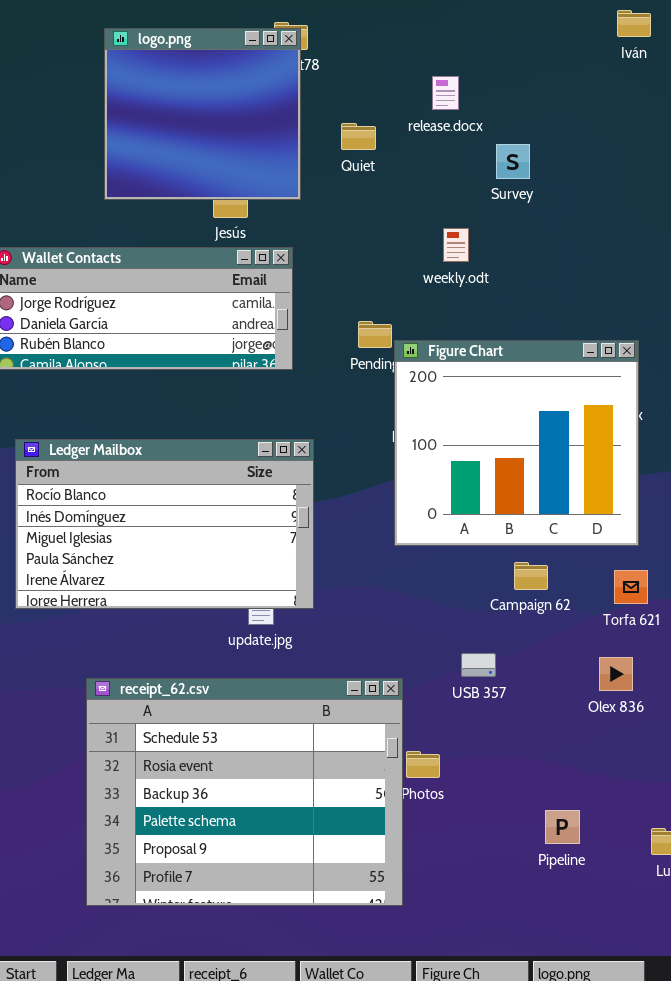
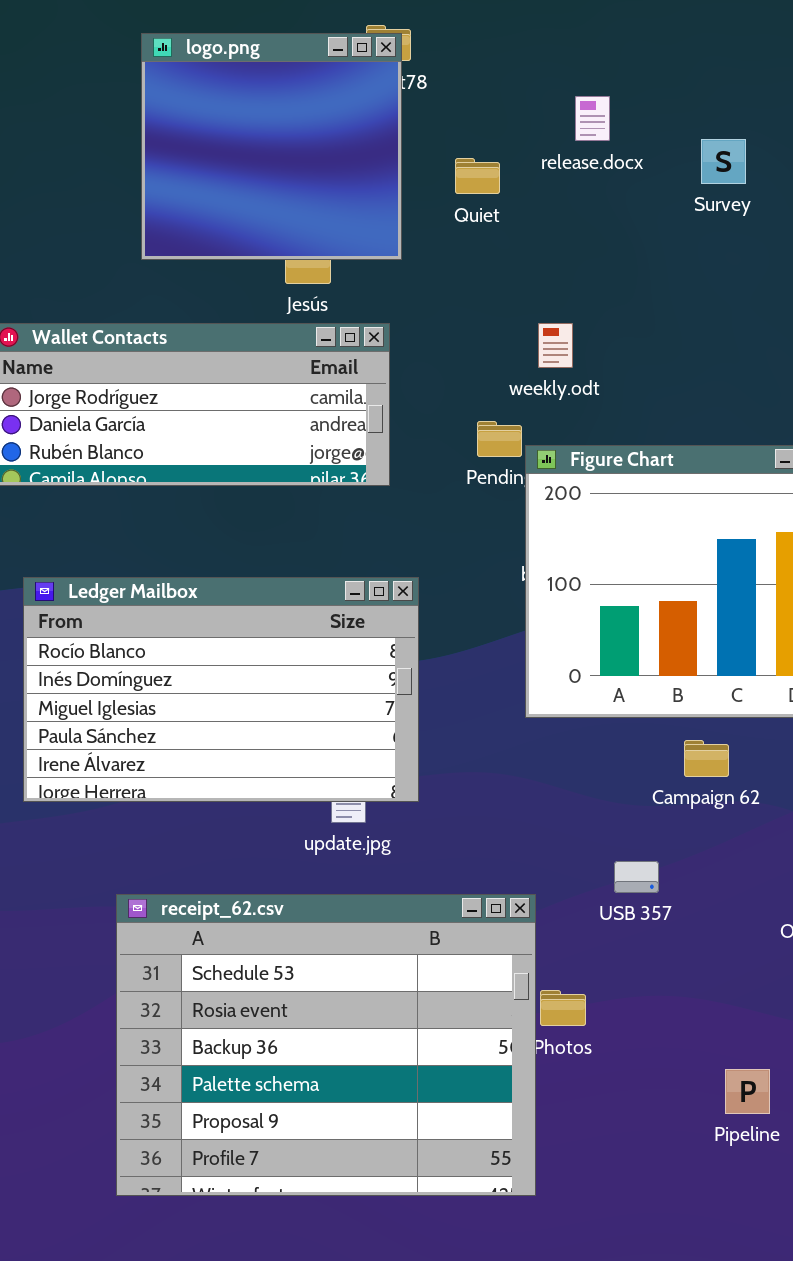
Survey: [496,144,530,179] -> [701,139,746,184], moved
weekly.odt: [443,228,469,262] -> [538,323,573,368], moved

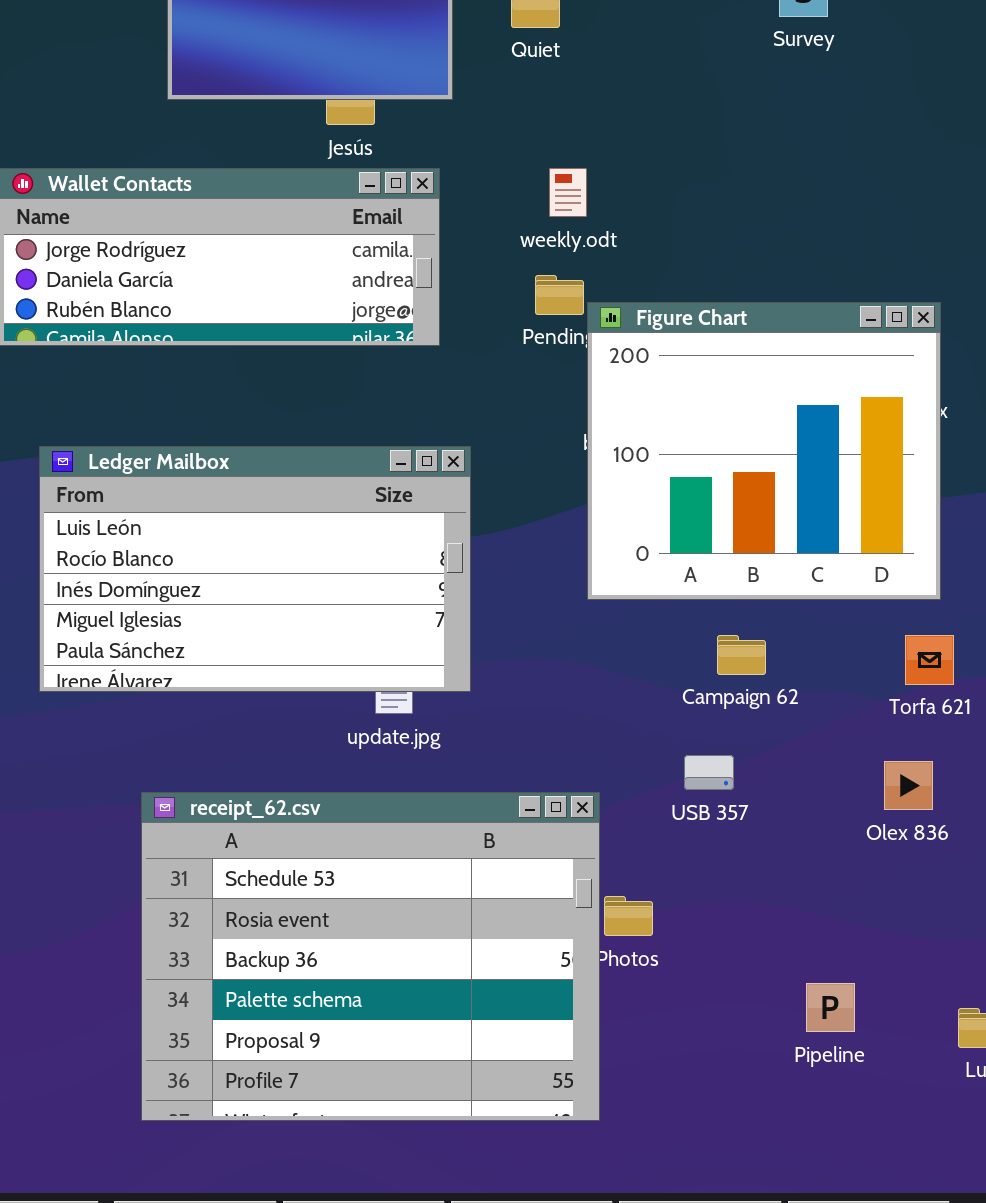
weekly.odt: [538,323,573,368] -> [549,168,587,217], moved
Ledger Mailbox: [23,577,419,802] -> [39,446,471,692], scrolled up 1 row
Campaign 62: [684,740,729,777] -> [717,635,766,675], moved

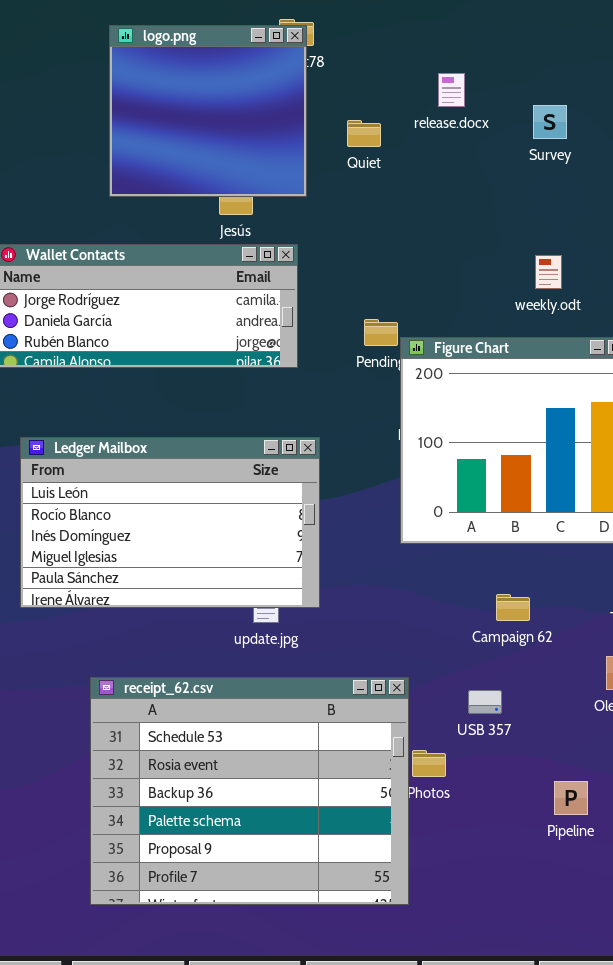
weekly.odt: [549,168,587,217] -> [535,255,562,289], moved
Campaign 62: [717,635,766,675] -> [496,594,530,621], moved
USB 357: [684,755,734,790] -> [468,690,502,714], moved
Pipeline: [806,983,855,1032] -> [554,781,588,815], moved

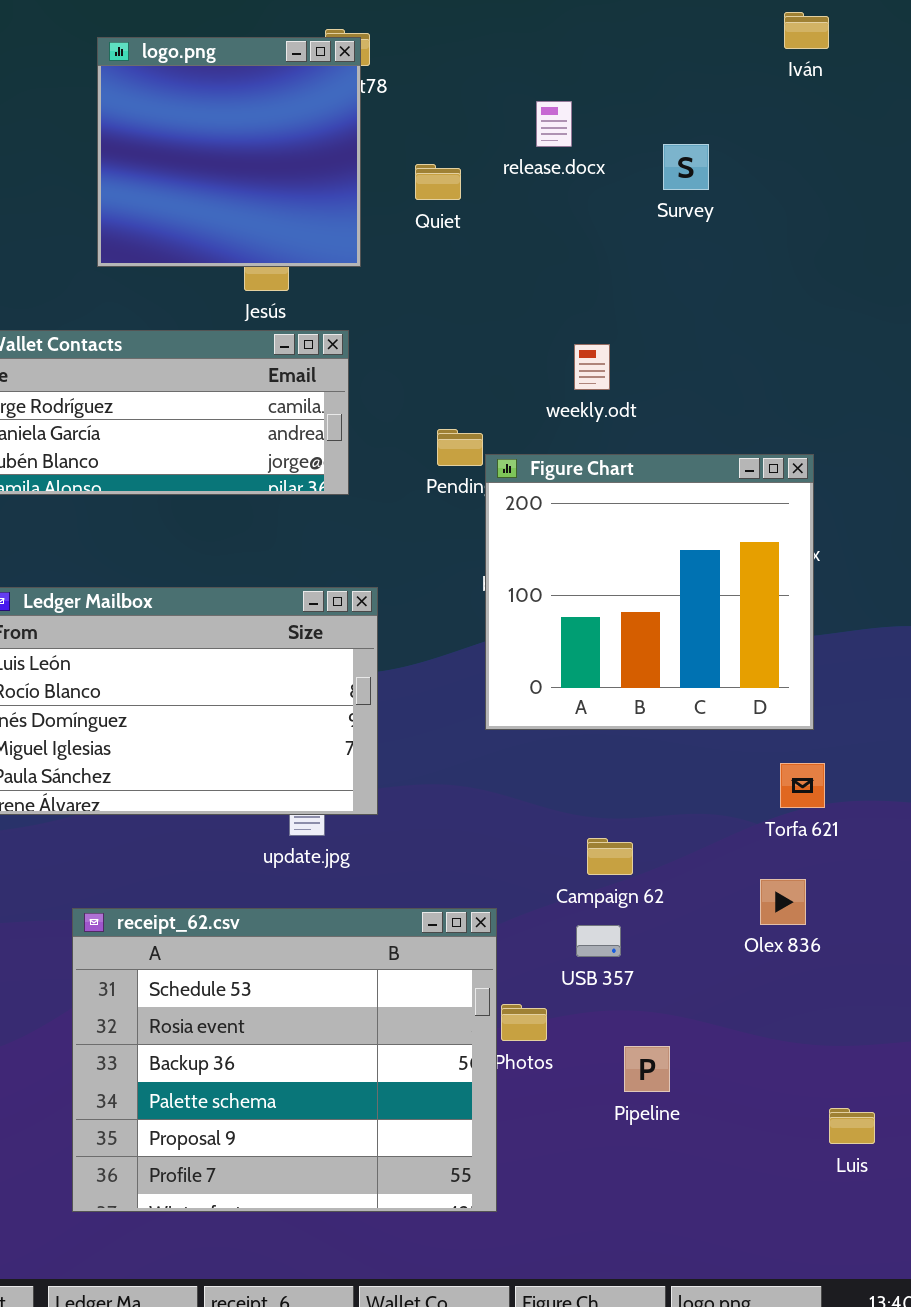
weekly.odt: [535,255,562,289] -> [574,344,610,390], moved
Campaign 62: [496,594,530,621] -> [587,838,633,875], moved
Pipeline: [554,781,588,815] -> [624,1046,670,1092], moved

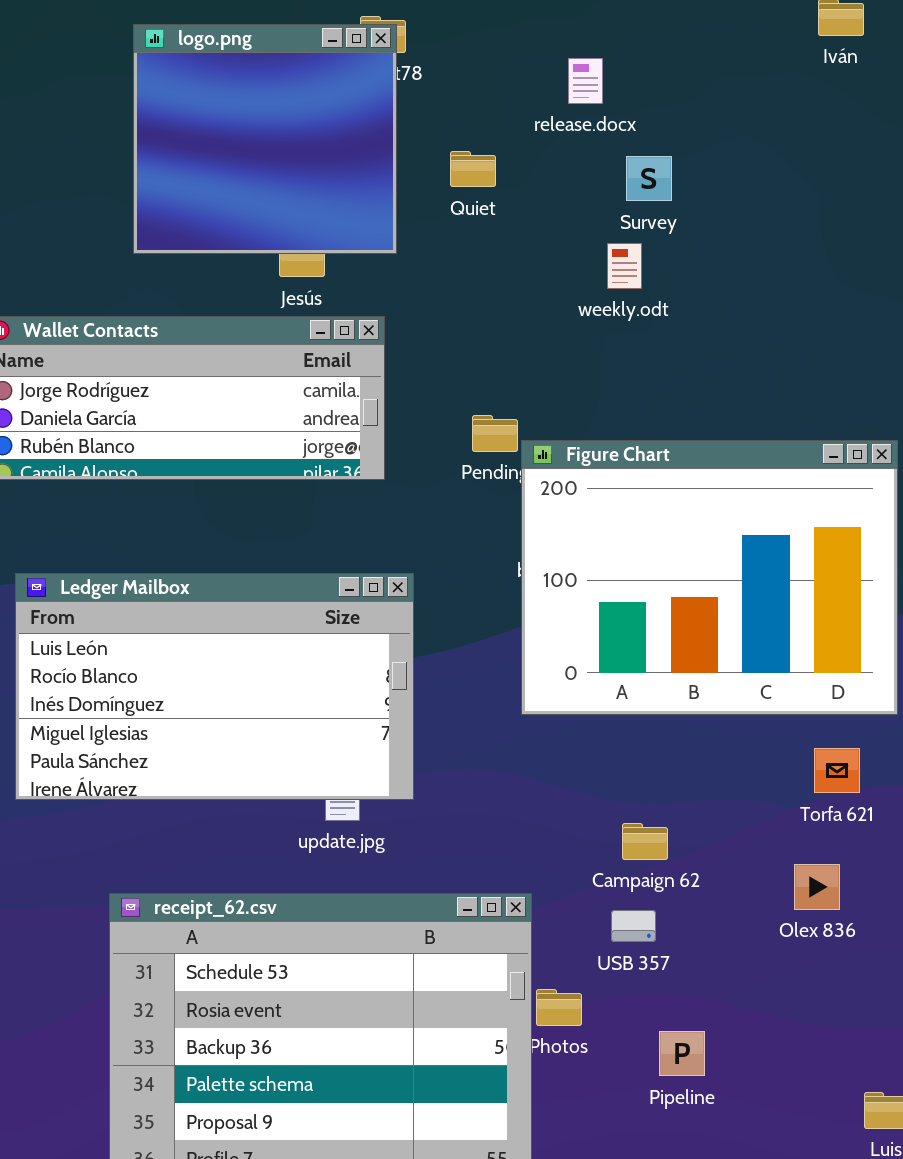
release.docx: [536,101,572,147] -> [568,58,603,104], moved
Survey: [663,144,709,190] -> [626,156,672,201], moved
weekly.odt: [574,344,610,390] -> [607,243,642,289], moved
Figure Chart: [485,454,814,730] -> [521,440,898,715], resized

